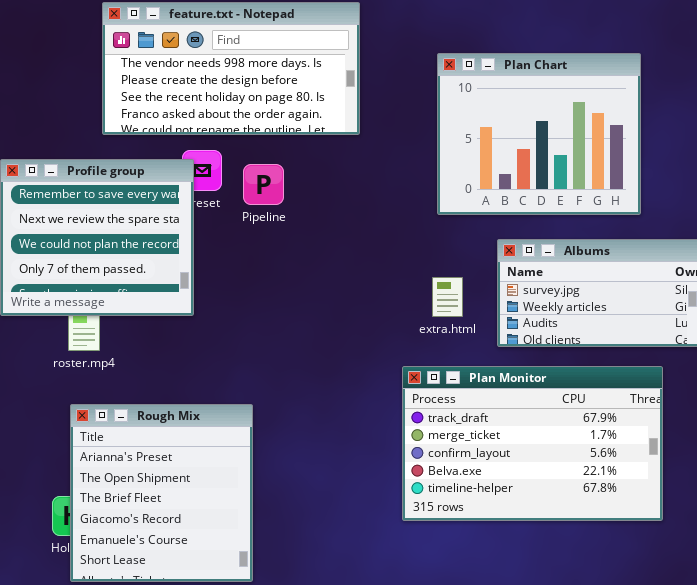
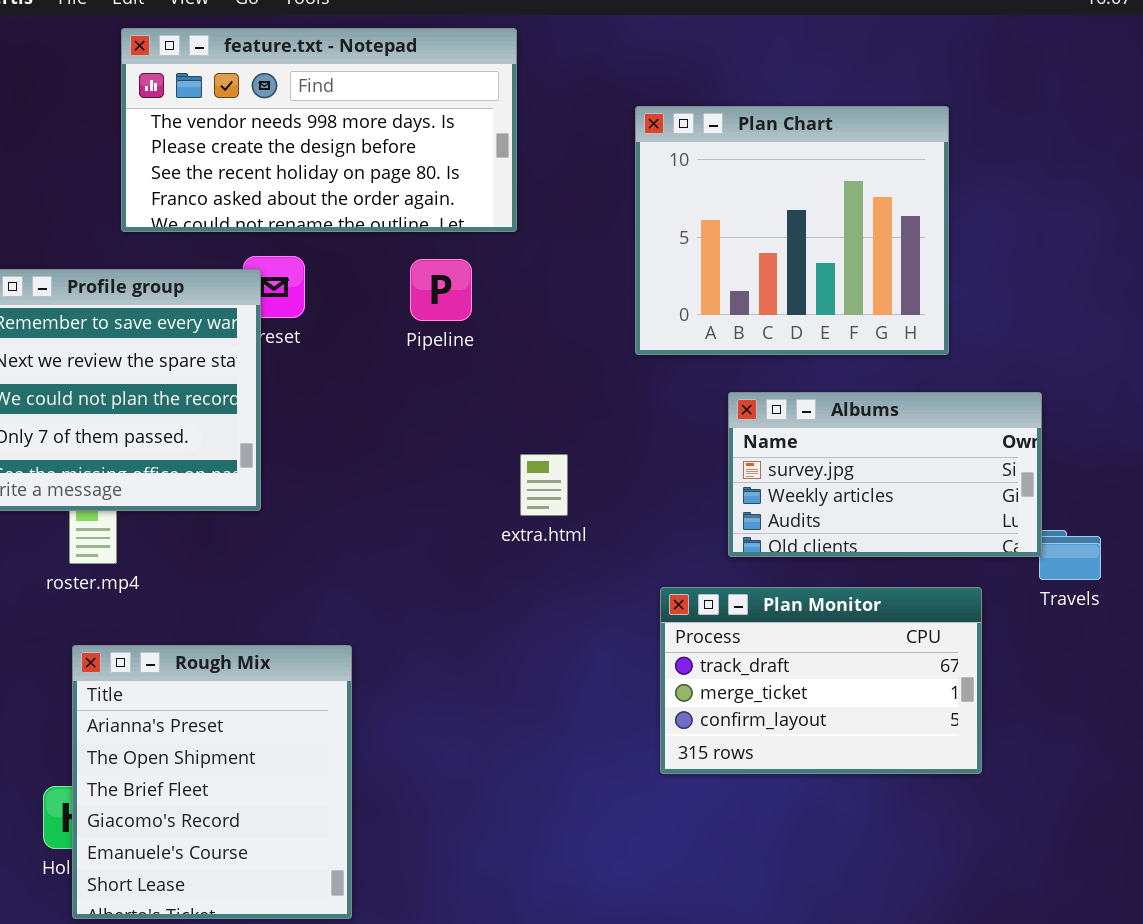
Pipeline: [243,164,284,205] -> [410,259,472,321], moved
extra.html: [432,277,463,317] -> [520,454,568,516], moved
Plan Monitor: [402,366,663,521] -> [660,587,982,774], resized

